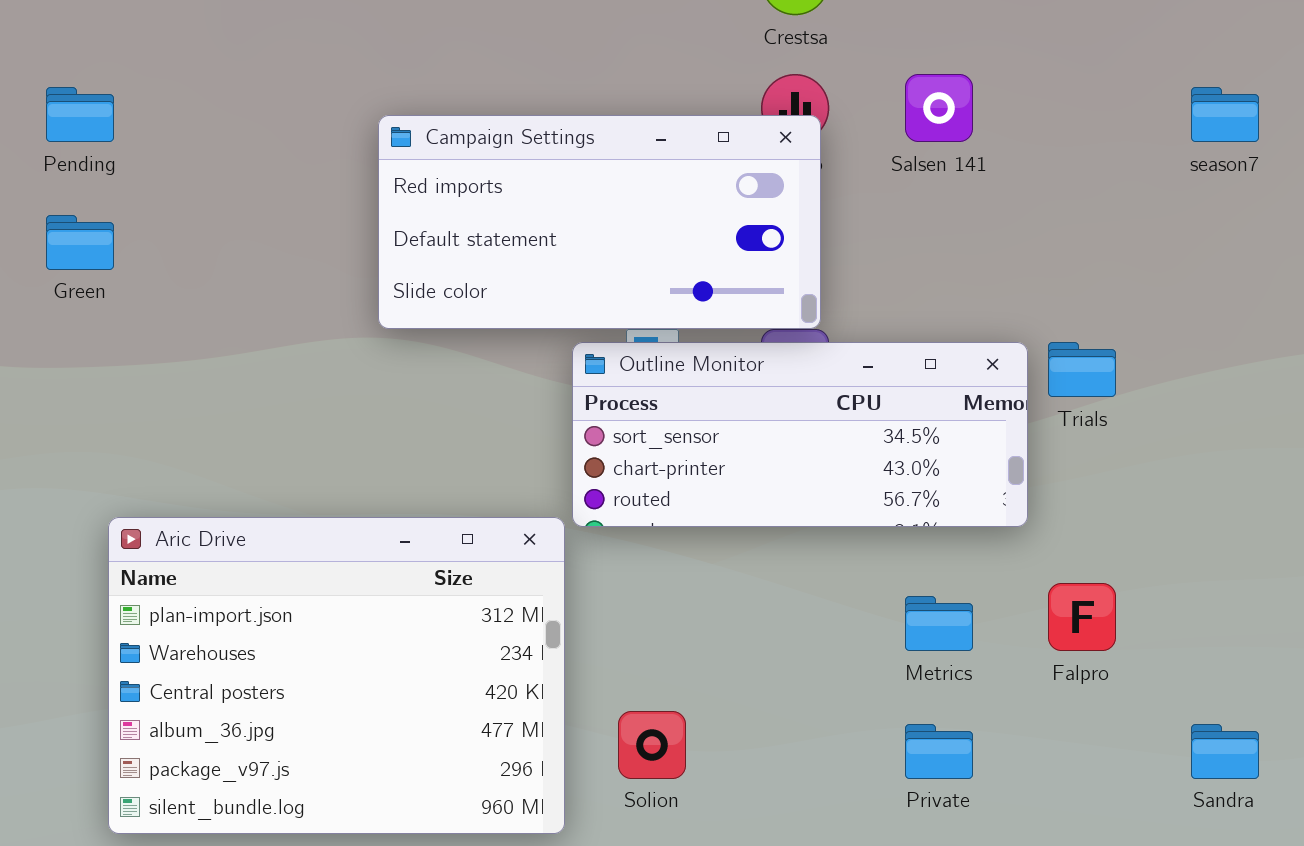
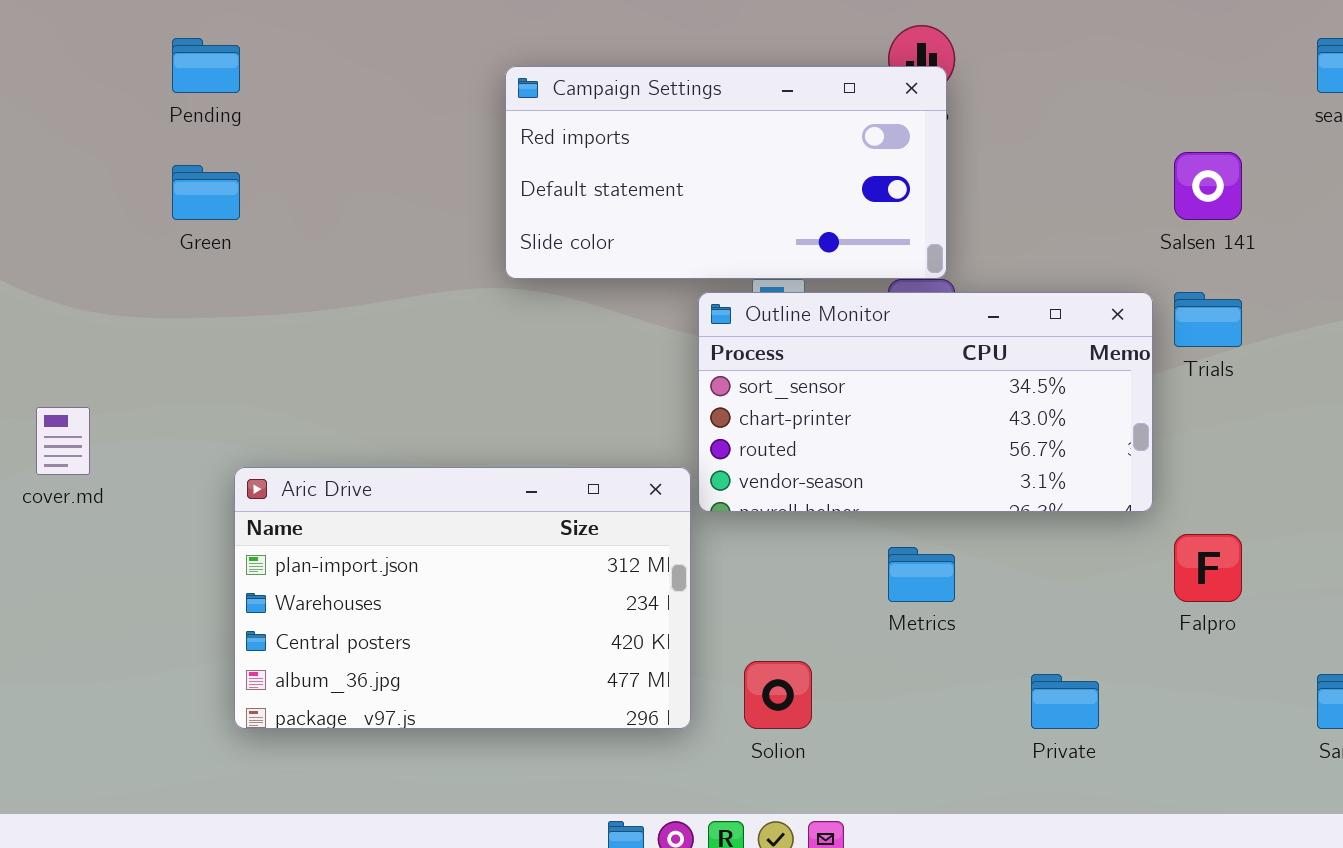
Salsen 141: [905,74,973,142] -> [1174,152,1242,220], moved
Outline Monitor: [572,342,1028,527] -> [698,292,1153,512], resized
Aric Drive: [108,517,565,834] -> [234,467,691,729], resized
Metrics: [905,596,973,651] -> [888,547,955,602], moved

